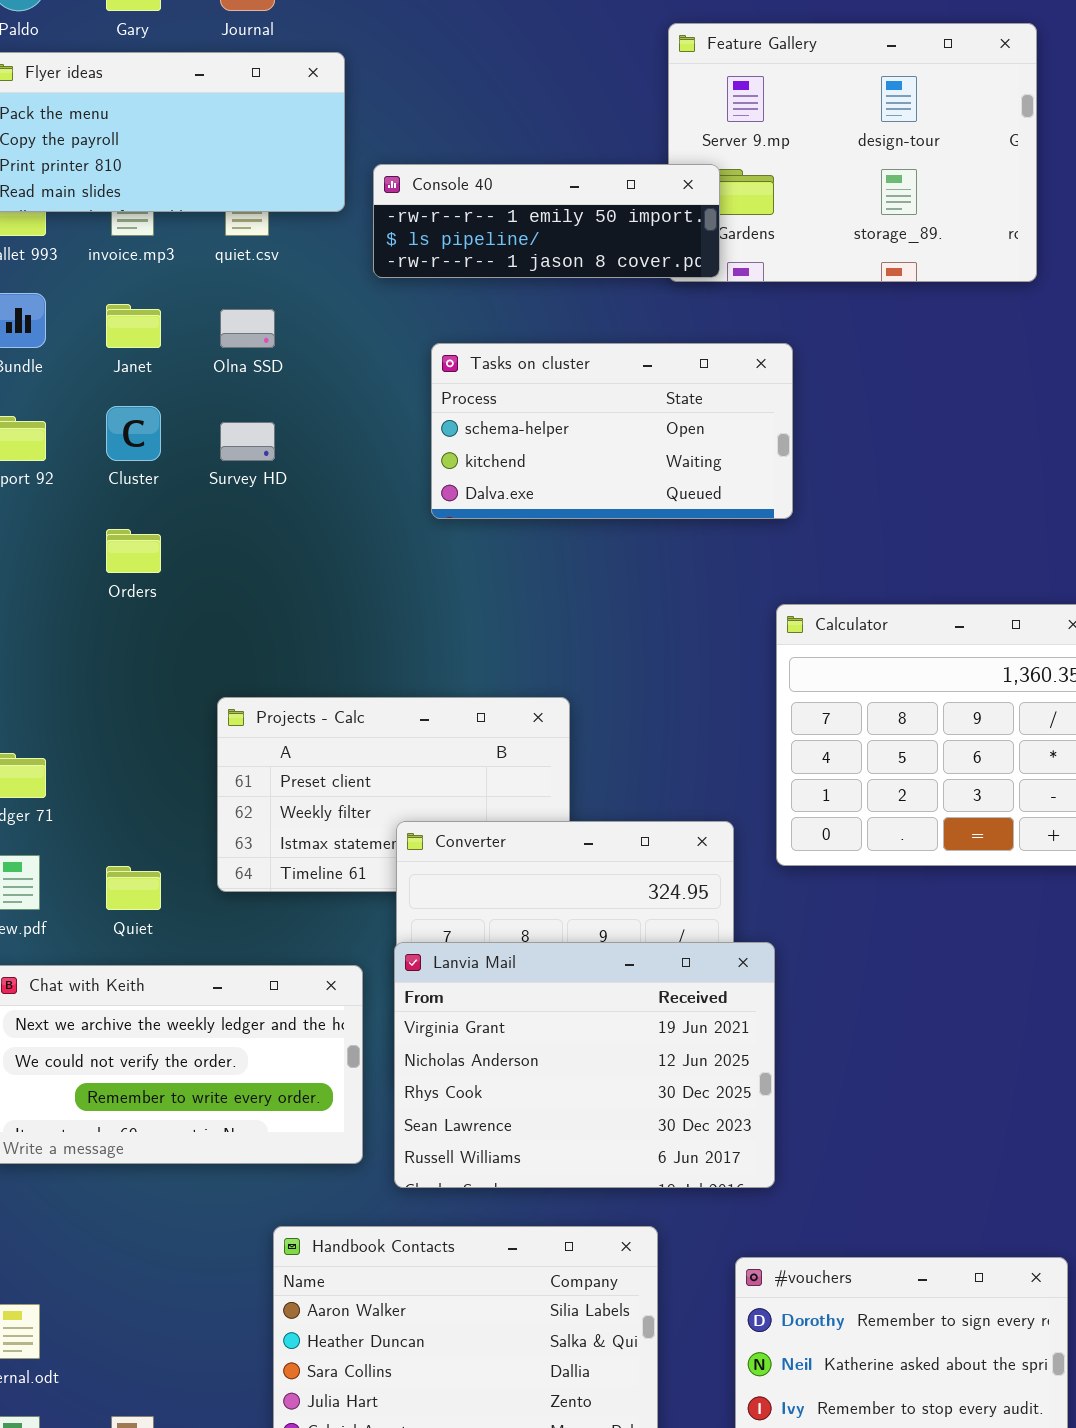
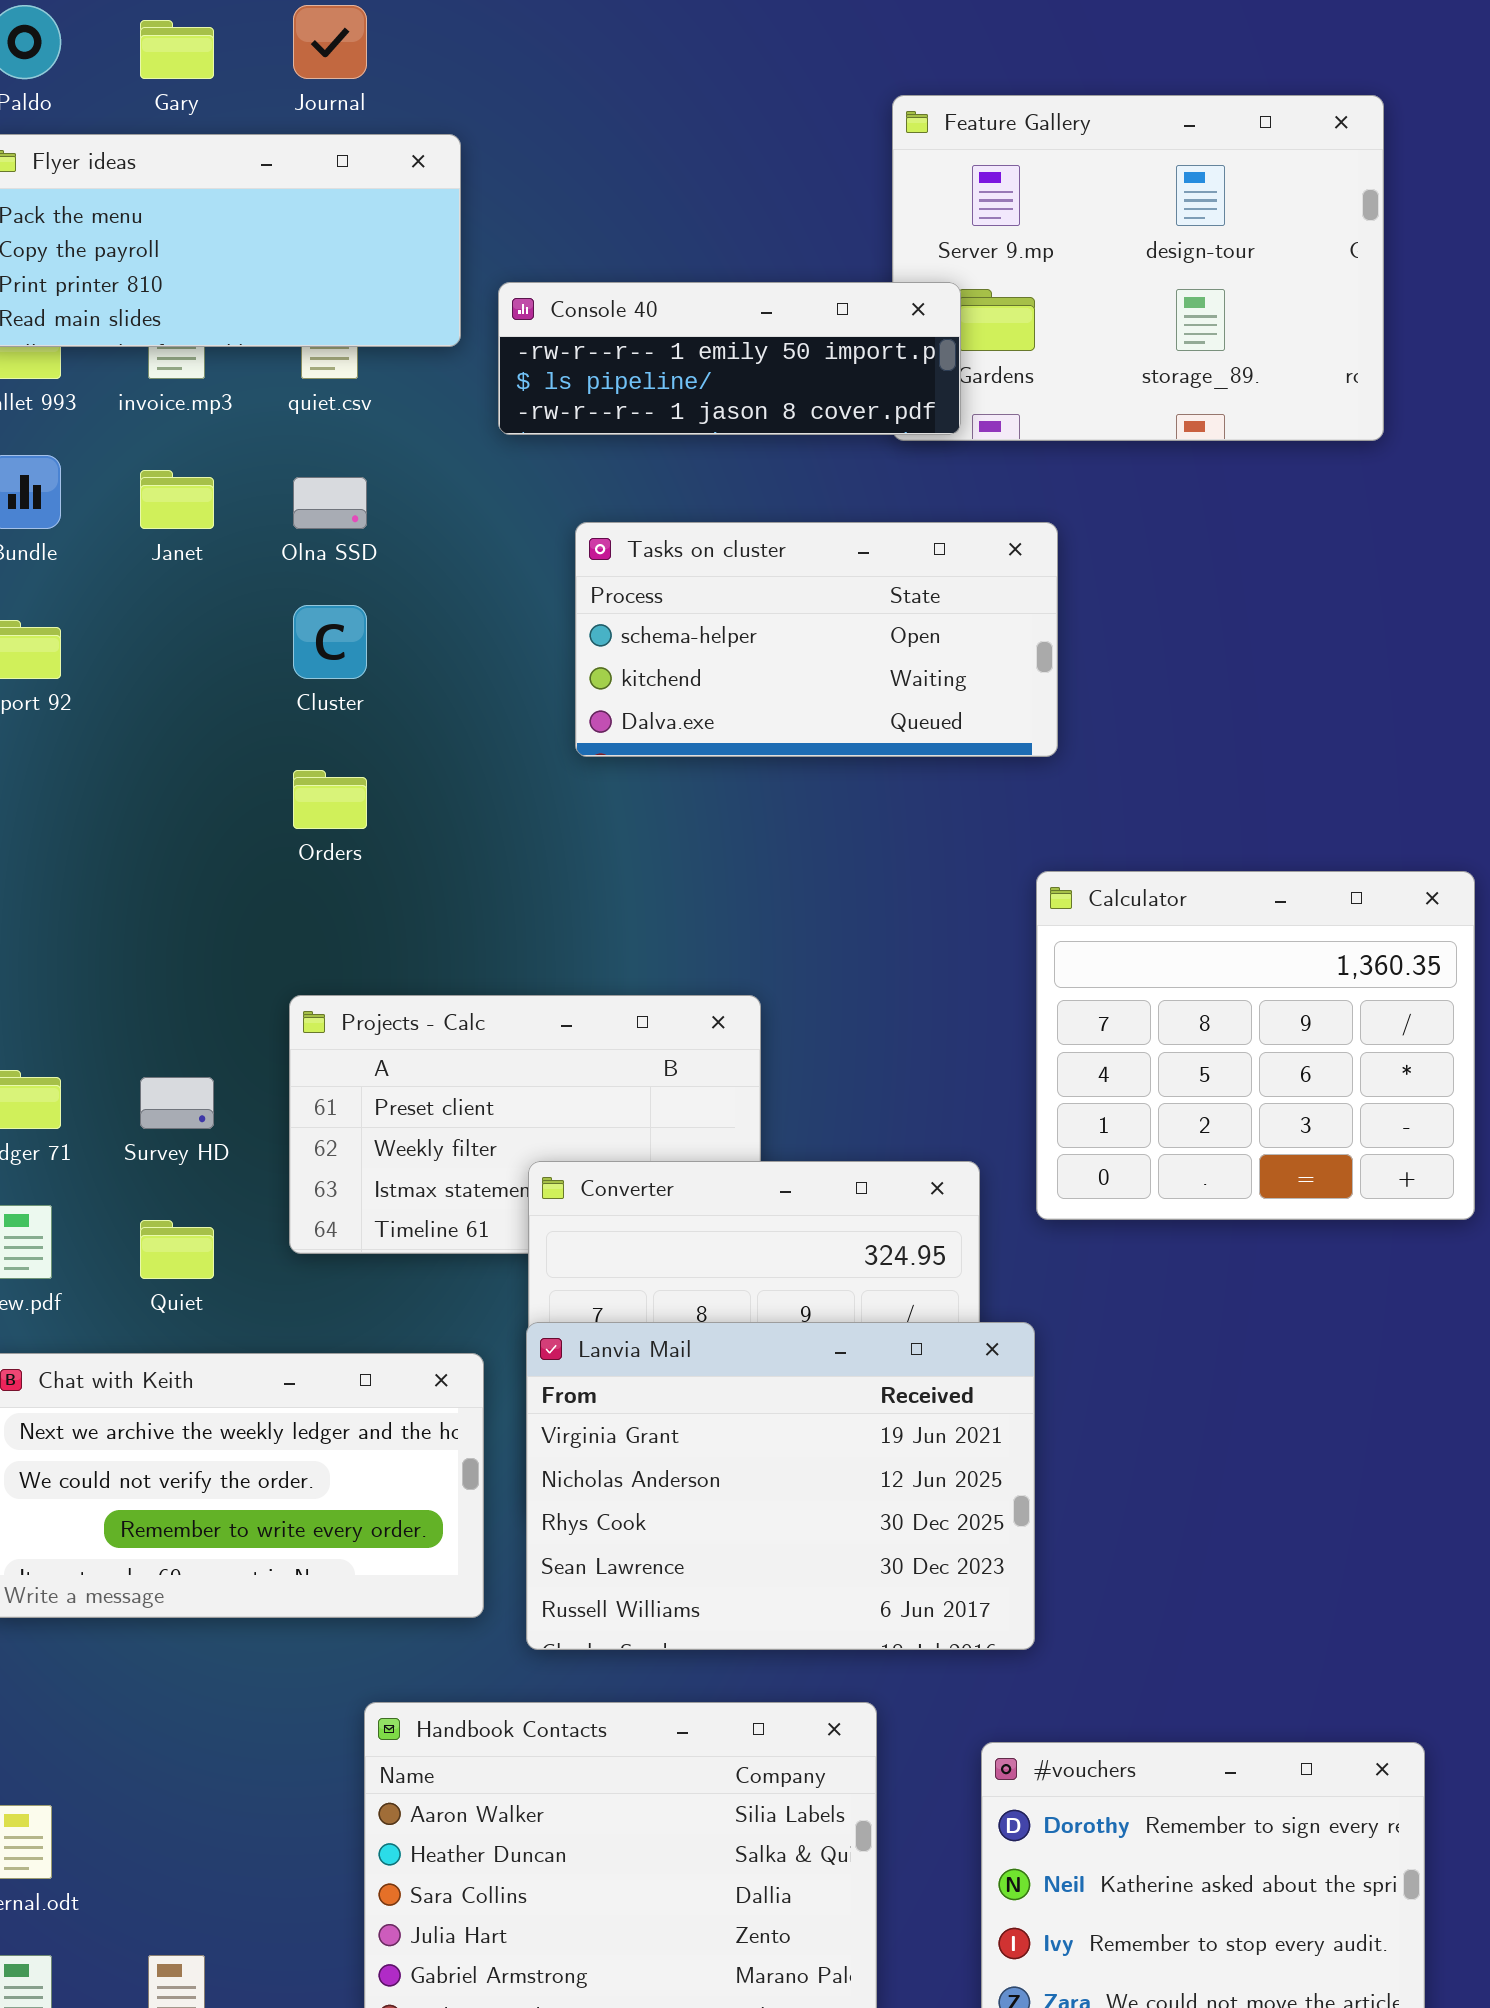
Cluster: [106,406,161,461] -> [293,605,367,679], moved
Survey HD: [220,422,275,461] -> [140,1077,214,1129], moved
Orders: [106,529,161,573] -> [293,770,367,829], moved

